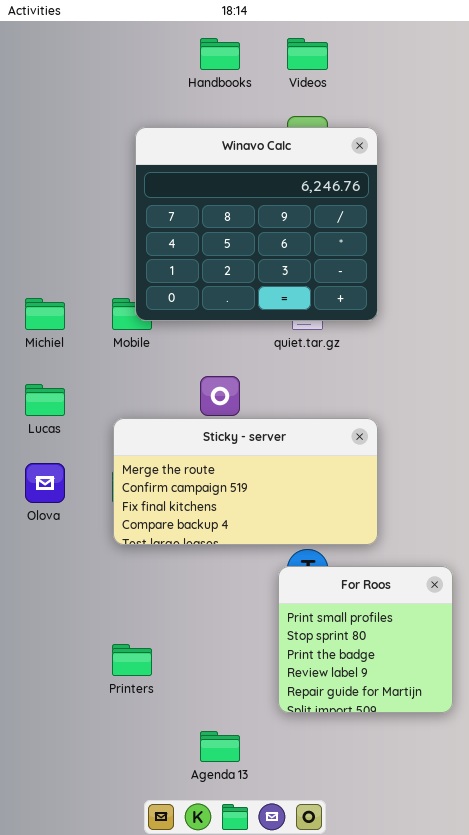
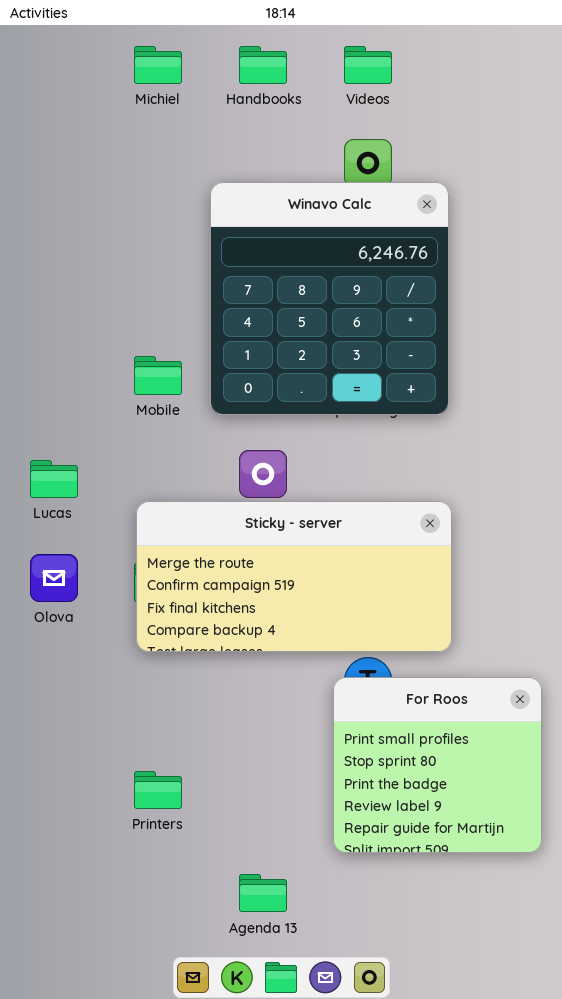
Winavo Calc: [135,127,378,321] -> [210,182,449,415], moved, resized
Michiel: [25,298,65,330] -> [134,46,182,84], moved

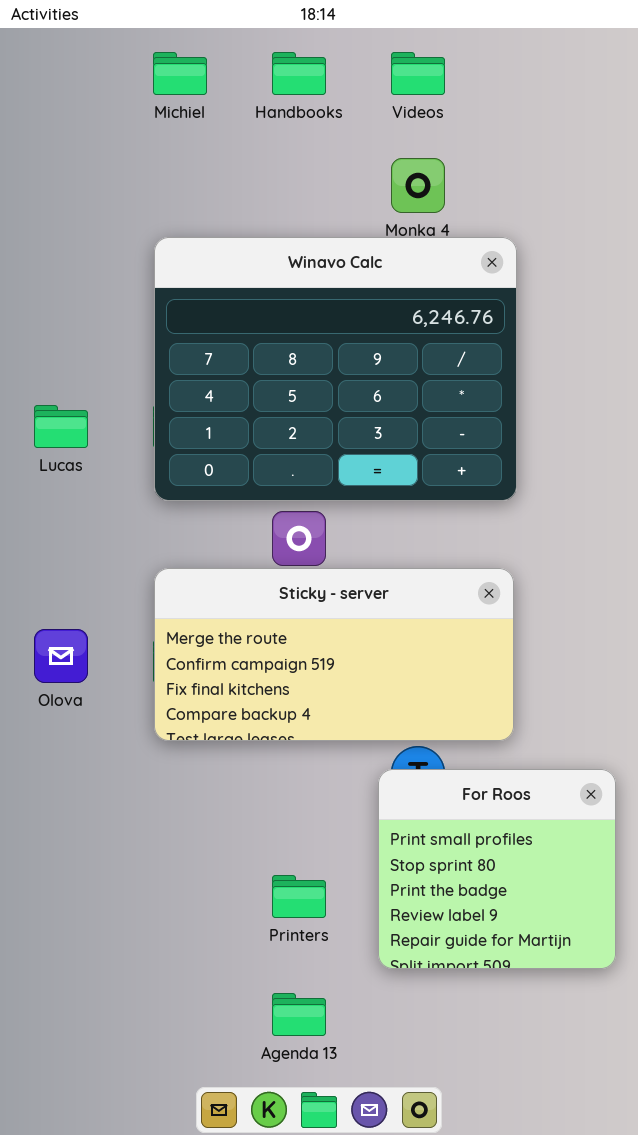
Winavo Calc: [210,182,449,415] -> [154,237,517,501], moved, resized
Lucas: [30,460,78,498] -> [34,405,88,448], moved
Printers: [134,771,182,809] -> [272,875,326,918], moved

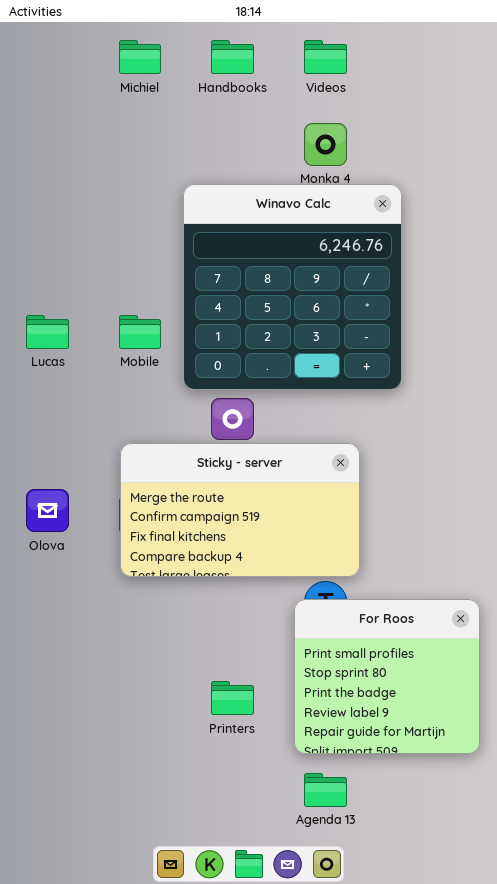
Winavo Calc: [154,237,517,501] -> [183,184,402,390], resized
Sticky - server: [154,568,514,741] -> [120,443,360,577], resized
Agenda 13: [272,993,326,1036] -> [304,773,347,807], moved

